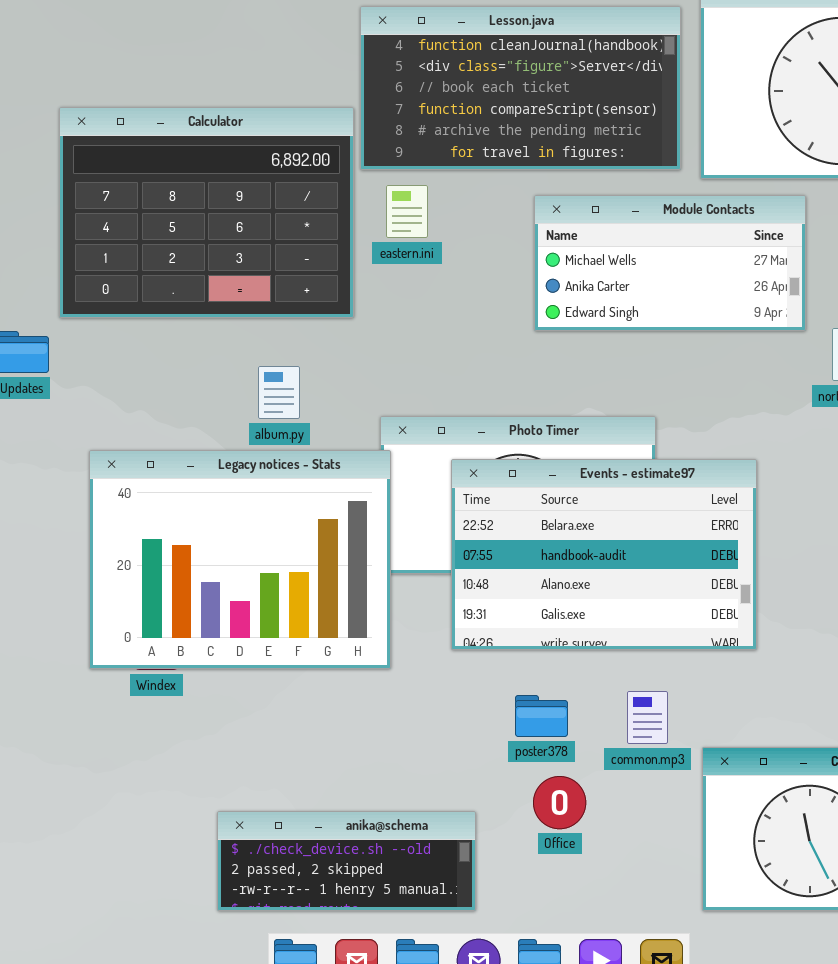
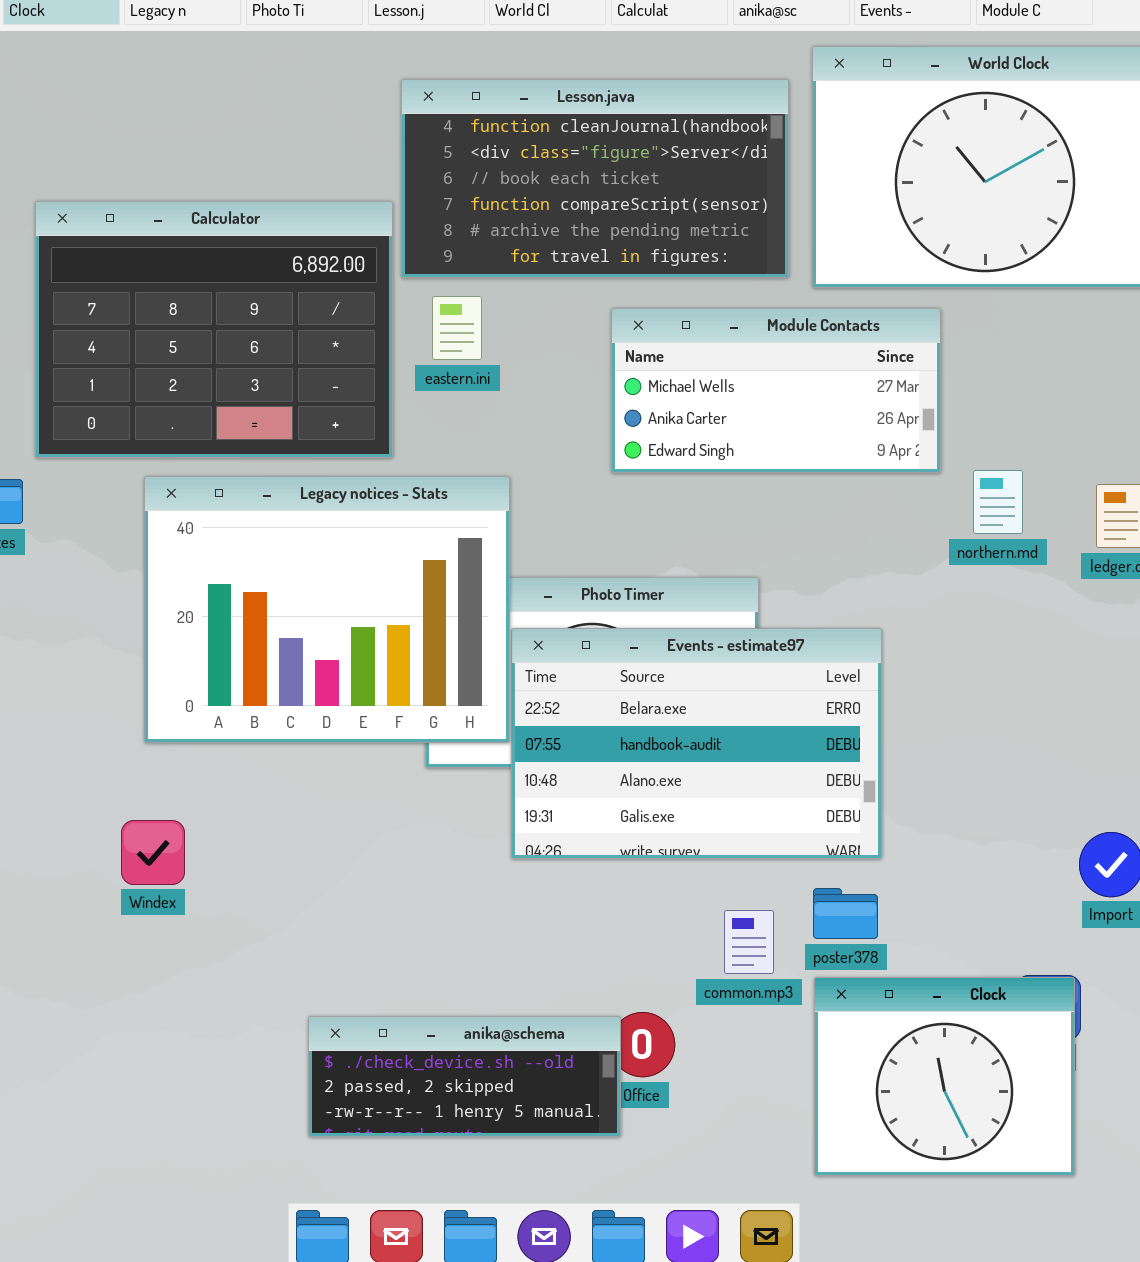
Legacy notices - Stats: [89,450,391,669] -> [144,476,510,743], moved
poster378: [515,695,568,737] -> [813,888,878,939], moved
anika@schema: [217,811,476,911] -> [308,1016,621,1137], moved

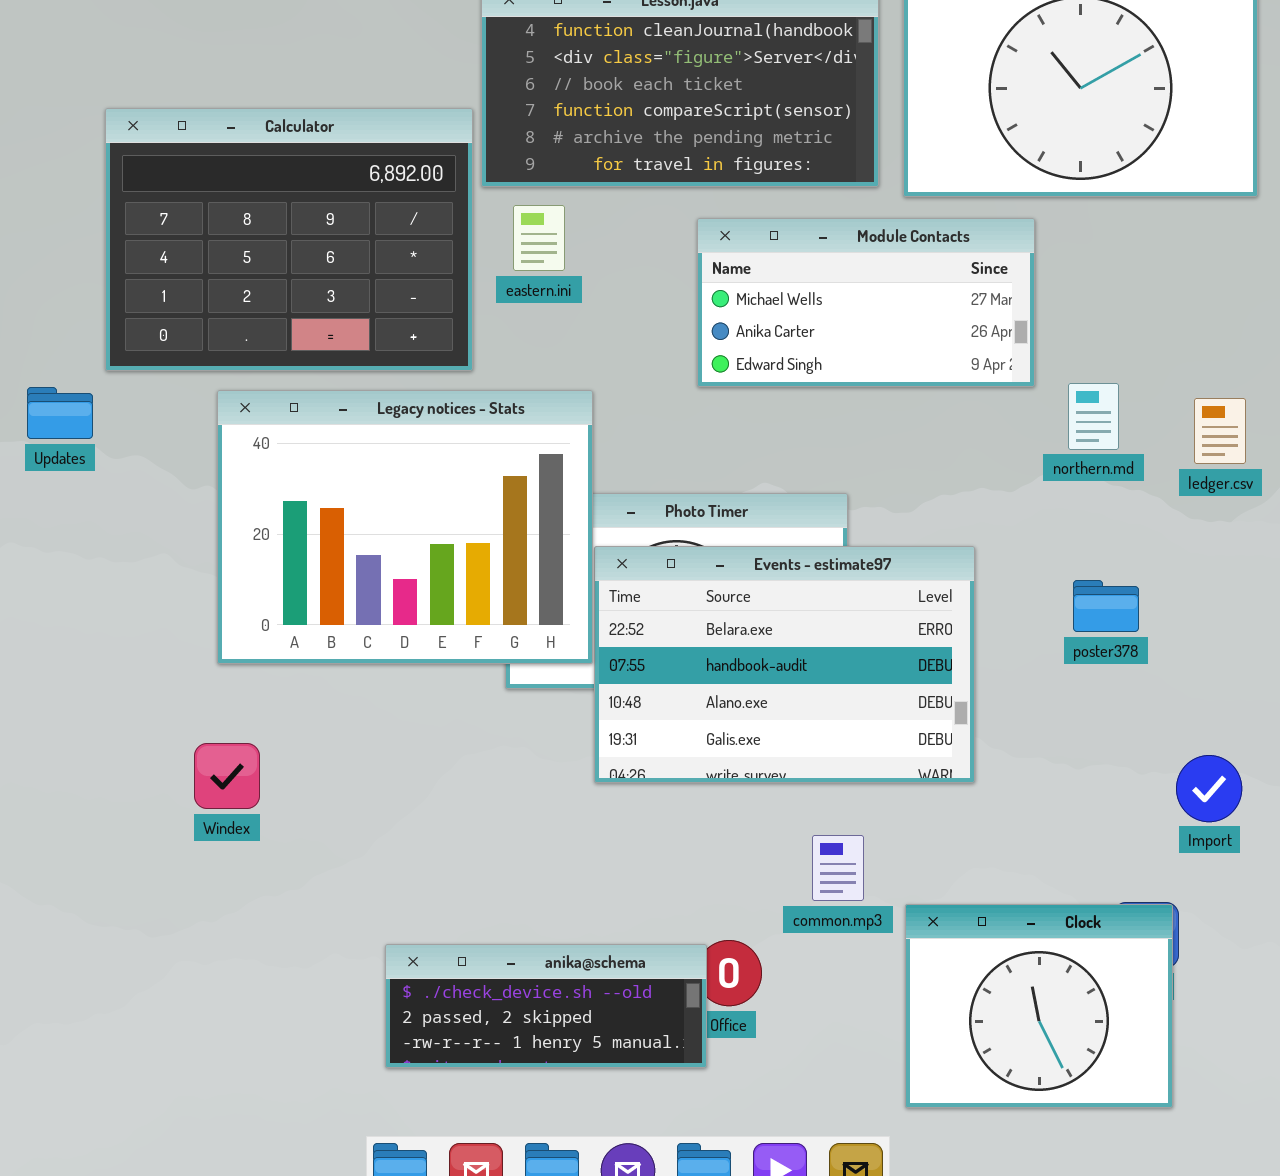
poster378: [813,888,878,939] -> [1073,580,1139,632], moved

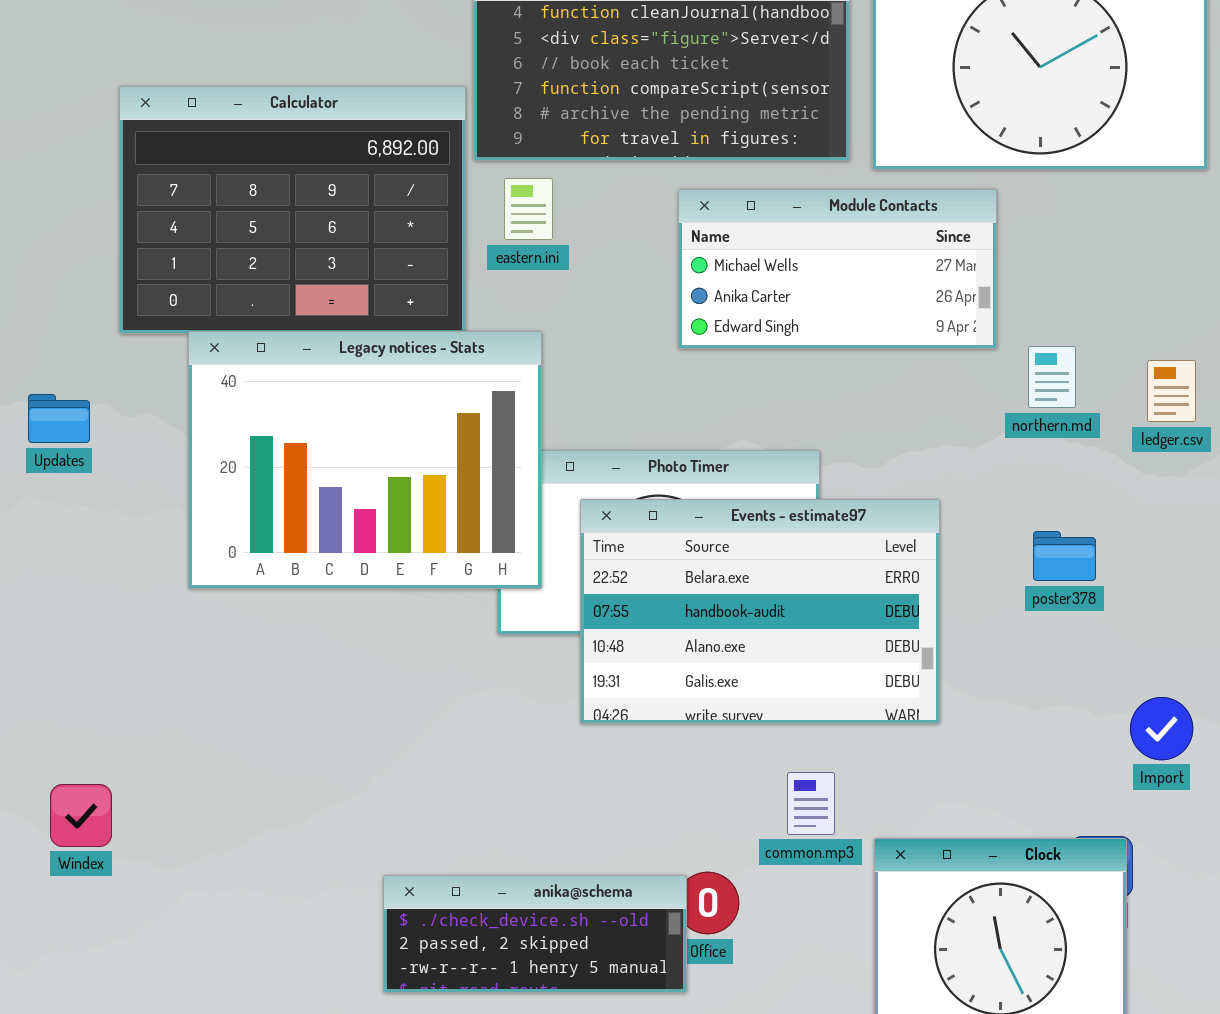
Updates: [27,387,93,439] -> [28,394,90,443], moved
Legacy notices - Stats: [217,390,593,664] -> [188,331,542,589], moved
Windex: [194,743,260,809] -> [50,784,112,847], moved

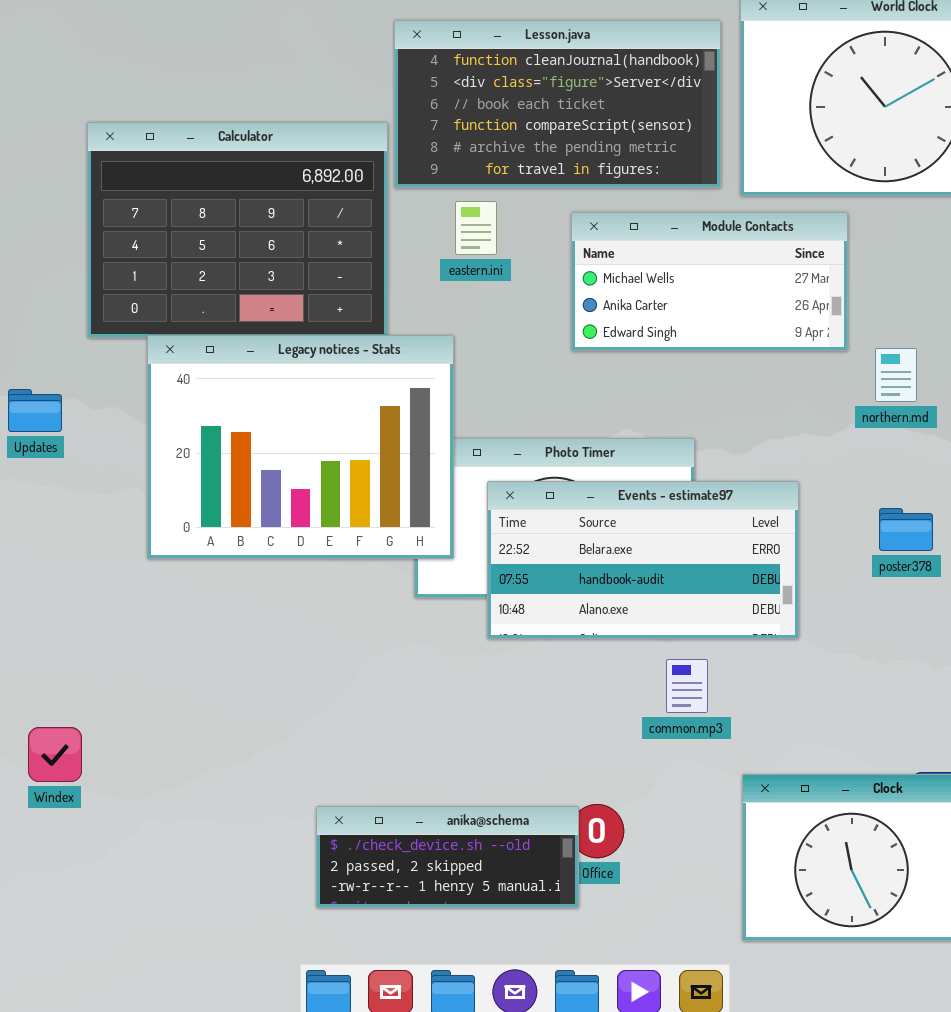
eastern.ini: [504,178,553,240] -> [455,201,497,255], moved
Events - estimate97: [580,499,940,724] -> [487,481,799,639], resized
common.mp3: [787,772,835,835] -> [666,659,708,713], moved

